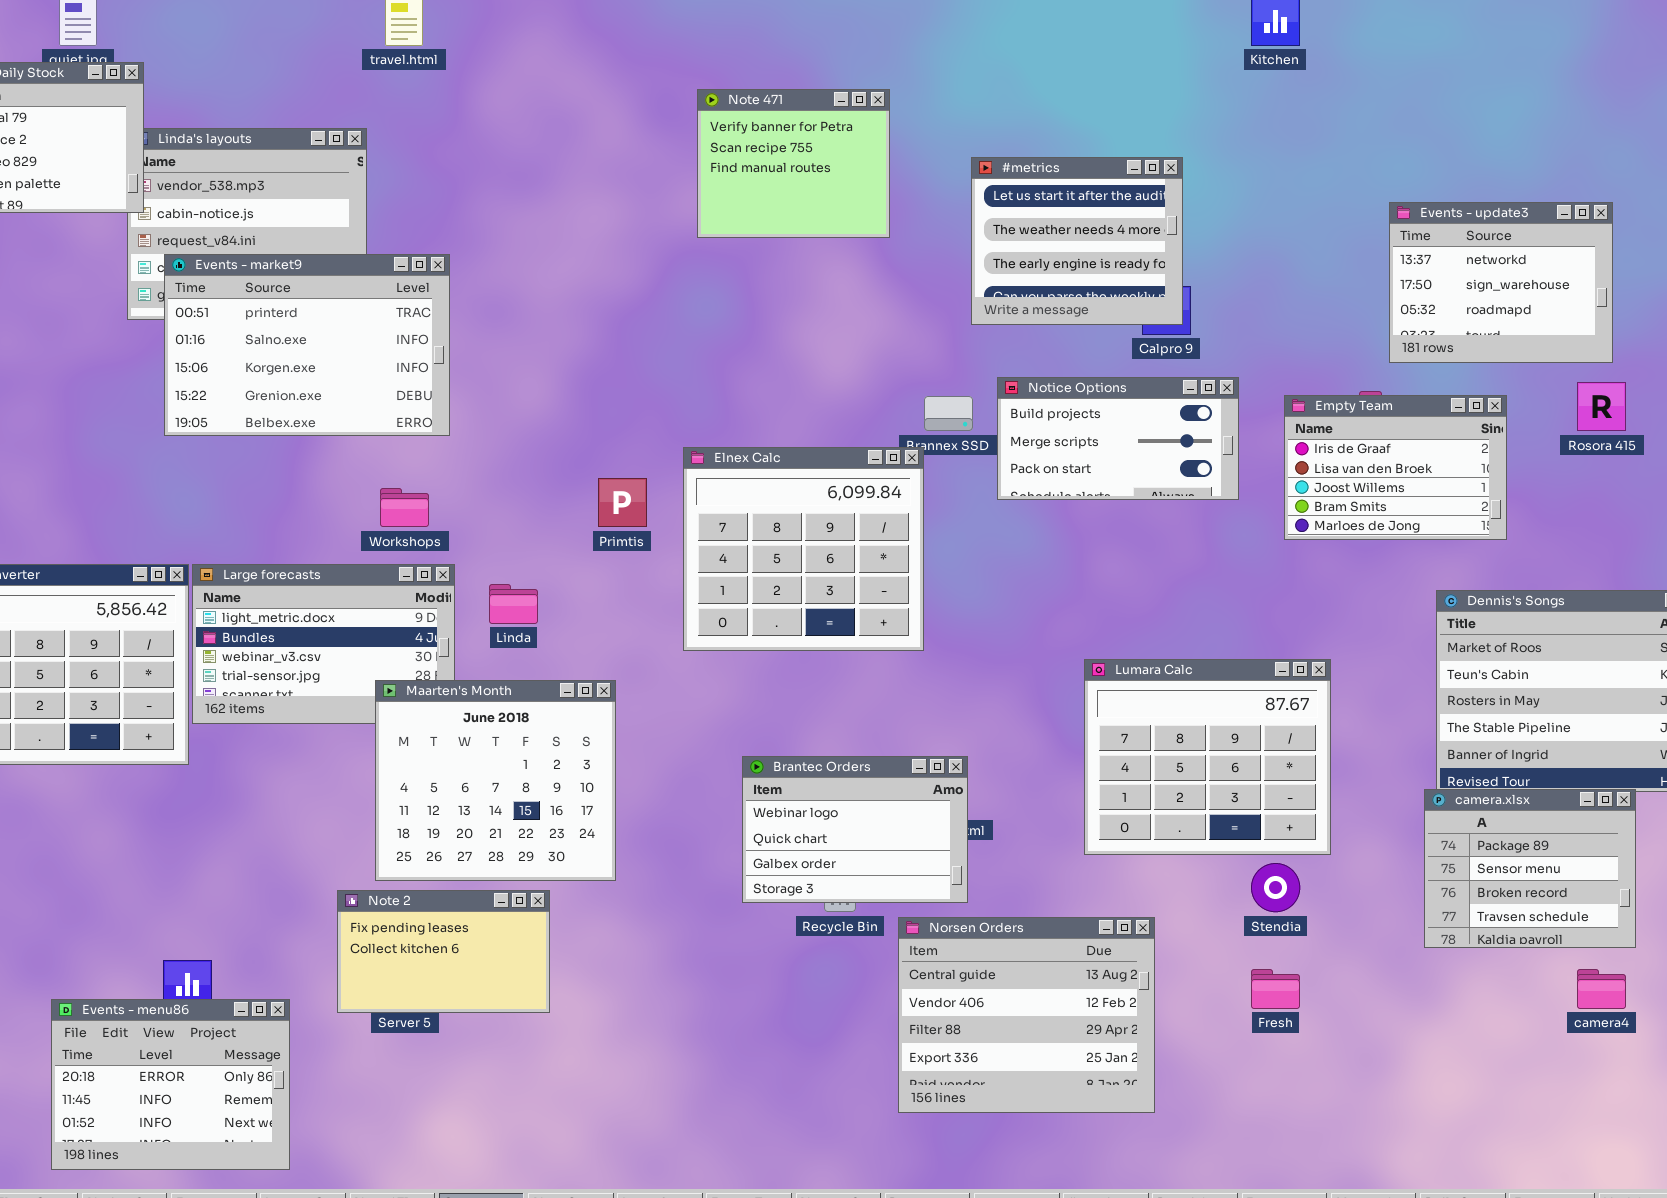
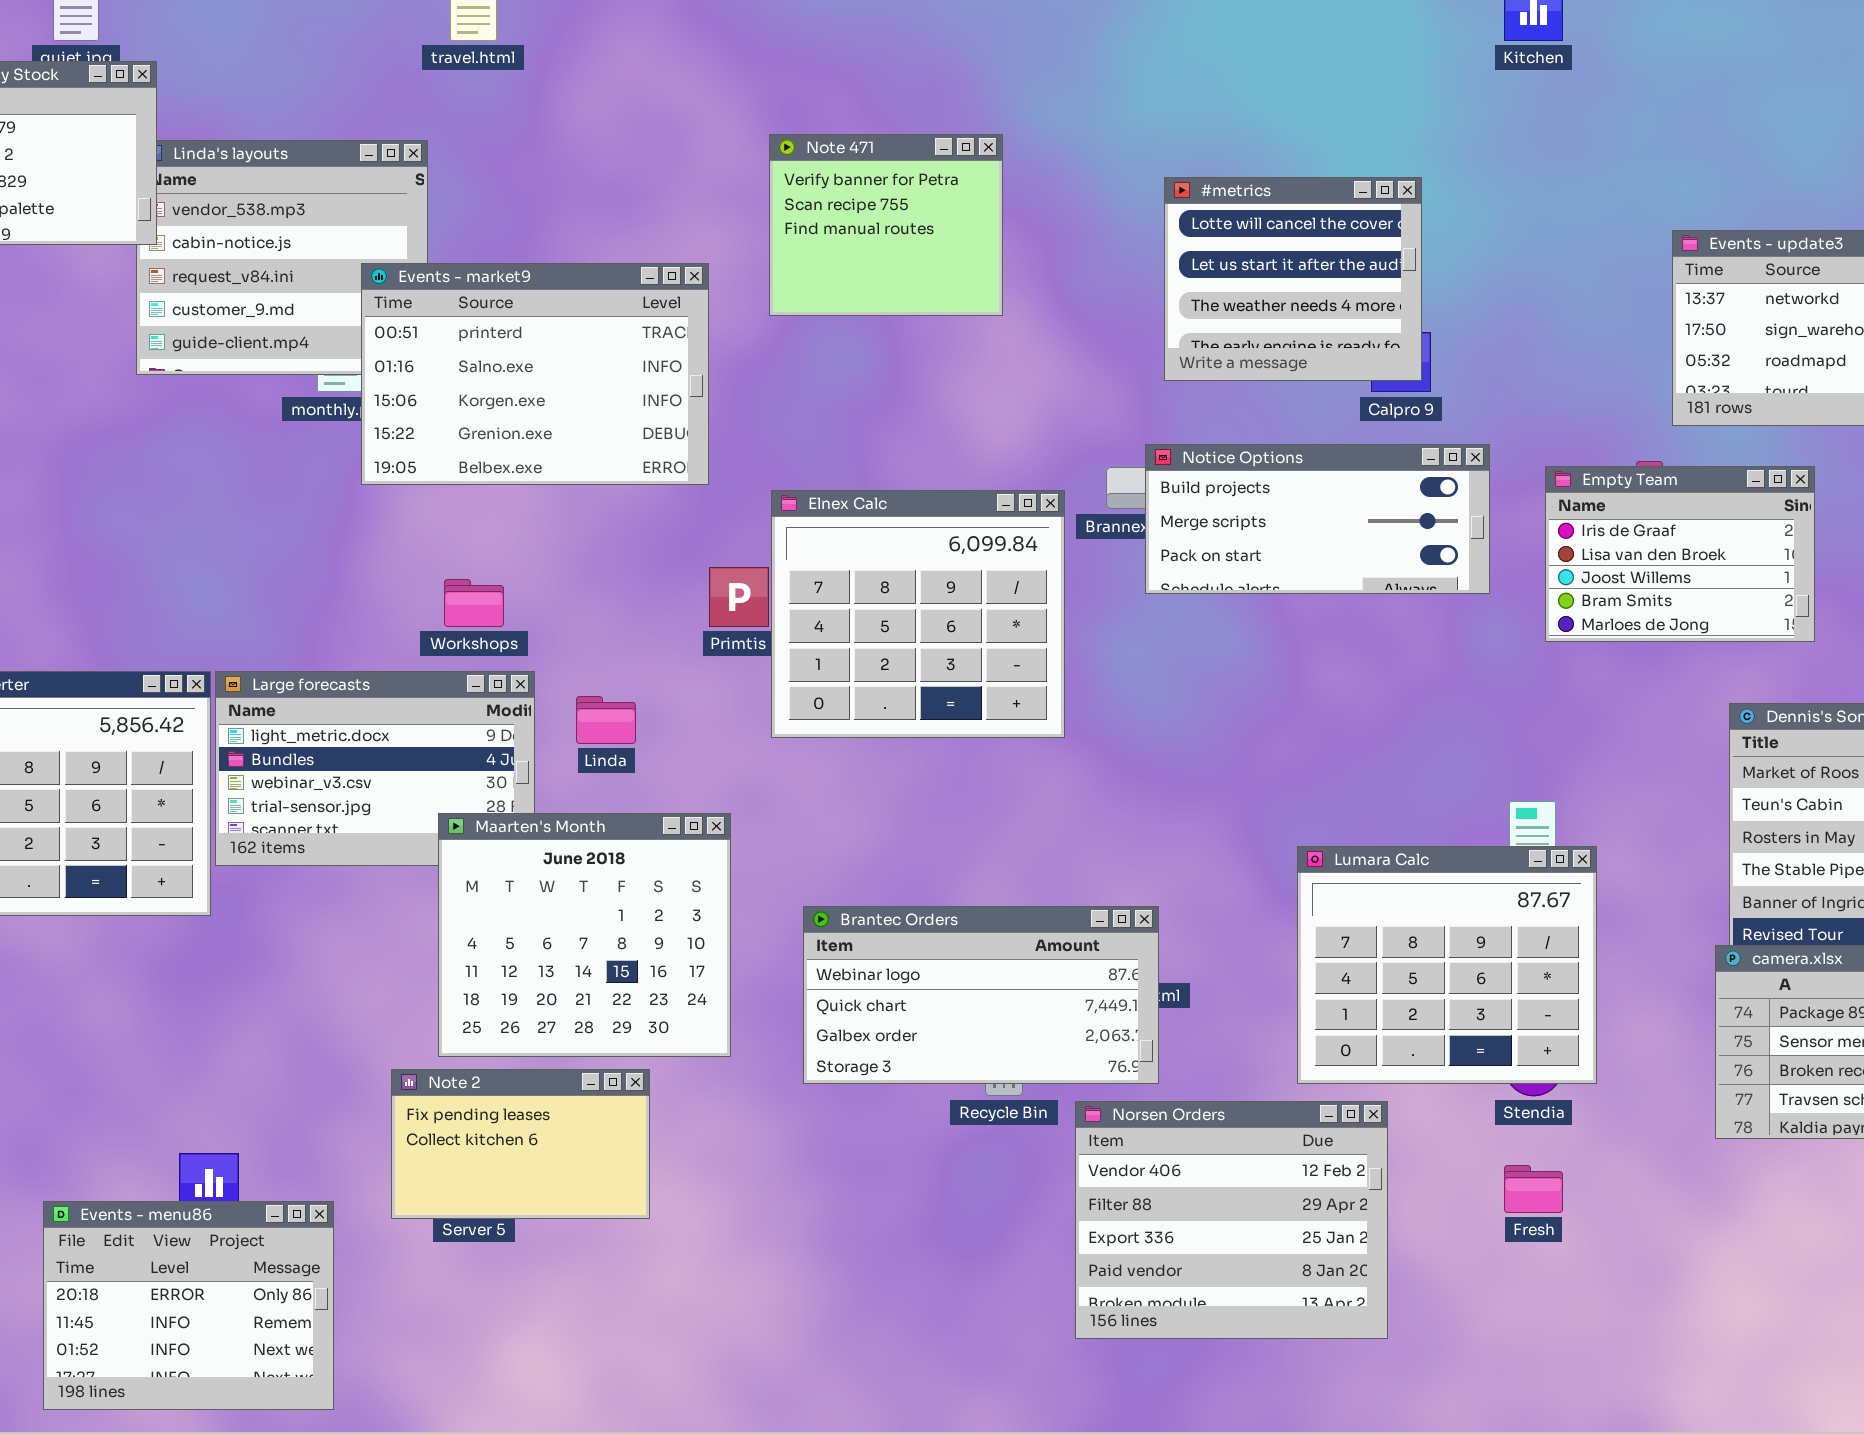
Note 471: [697,89,890,238] -> [769,134,1003,316], moved
#metrics: [971,157,1183,325] -> [1164,177,1422,381], scrolled up 1 row
Events - market9: [164,254,450,436] -> [361,263,709,485], moved
Notice Options: [997,377,1239,500] -> [1145,444,1490,594], resized
Elnex Calc: [683,447,924,651] -> [771,490,1065,738], moved
Lumara Calc: [1084,659,1331,855] -> [1297,846,1597,1084], moved
Brantec Orders: [742,756,968,903] -> [803,906,1159,1084], resized
Norsen Orders: [898,917,1155,1113] -> [1075,1101,1388,1339], scrolled down 1 row

